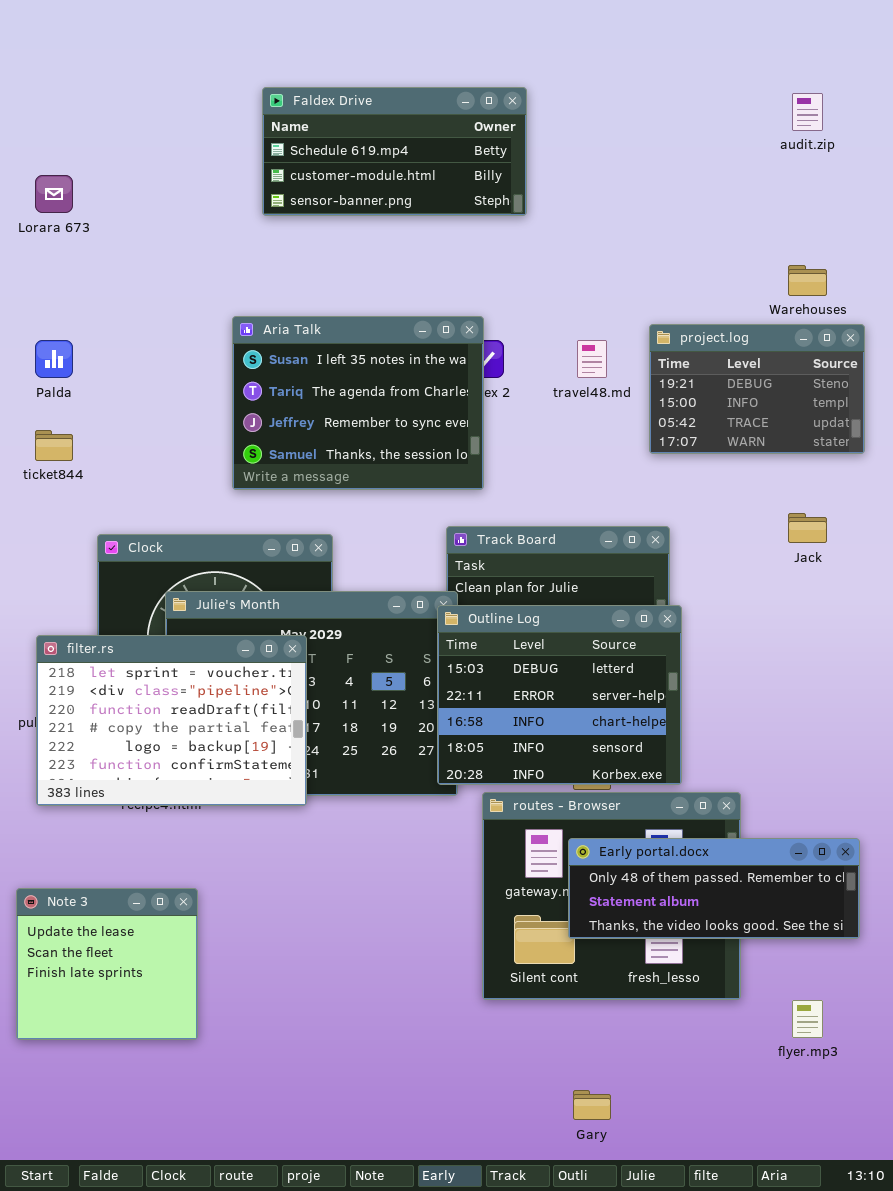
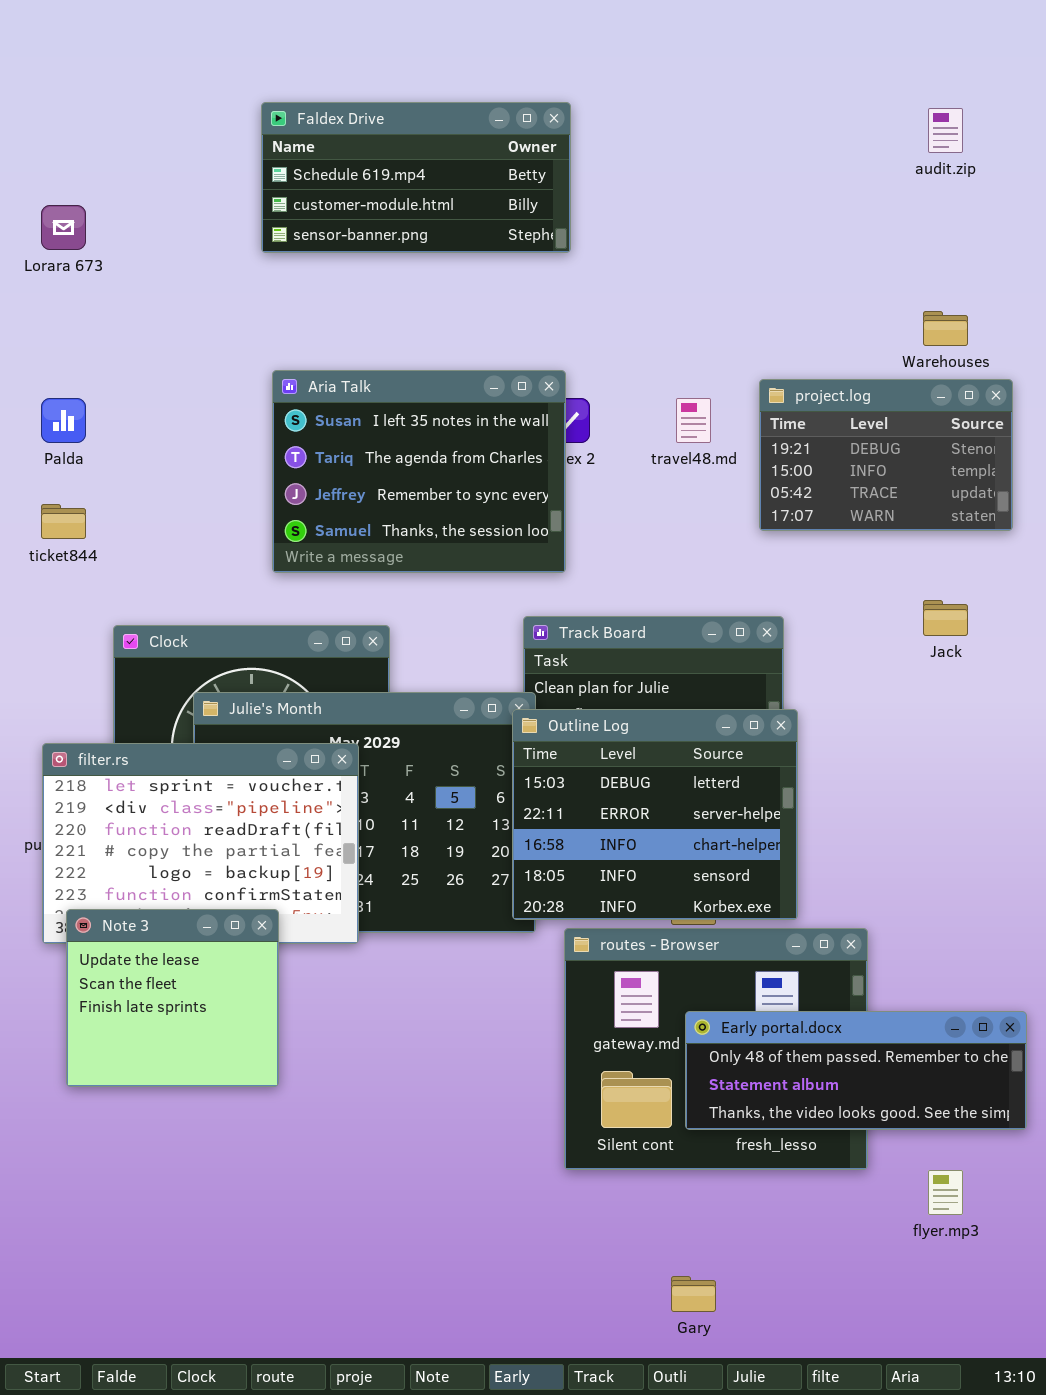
Faldex Drive: [262,87,527,216] -> [261,102,571,253], moved
Early portal.docx: [568,838,860,939] -> [685,1011,1027,1130], moved
Note 3: [16,888,198,1040] -> [66,909,279,1087], moved

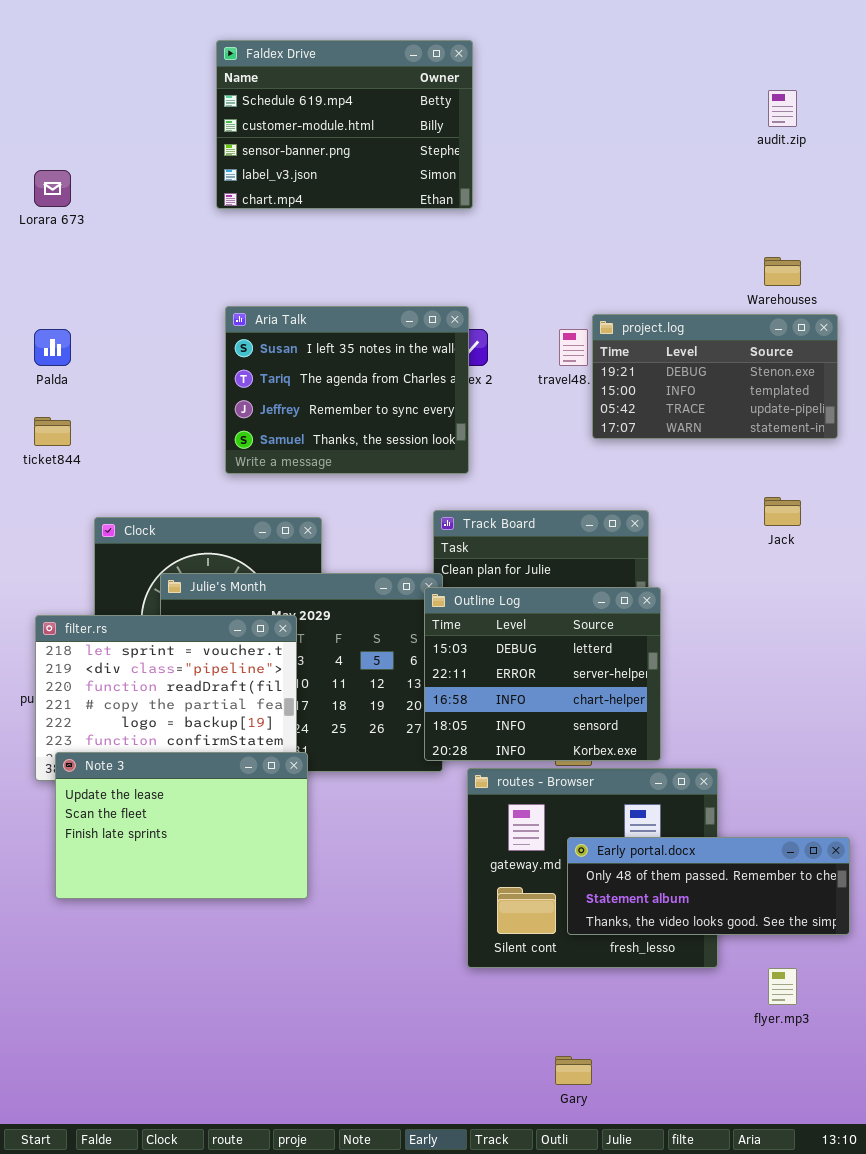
Faldex Drive: [261,102,571,253] -> [216,40,473,209], resized
project.log: [759,379,1013,531] -> [592,314,838,439], resized
Note 3: [66,909,279,1087] -> [55,752,308,899], resized

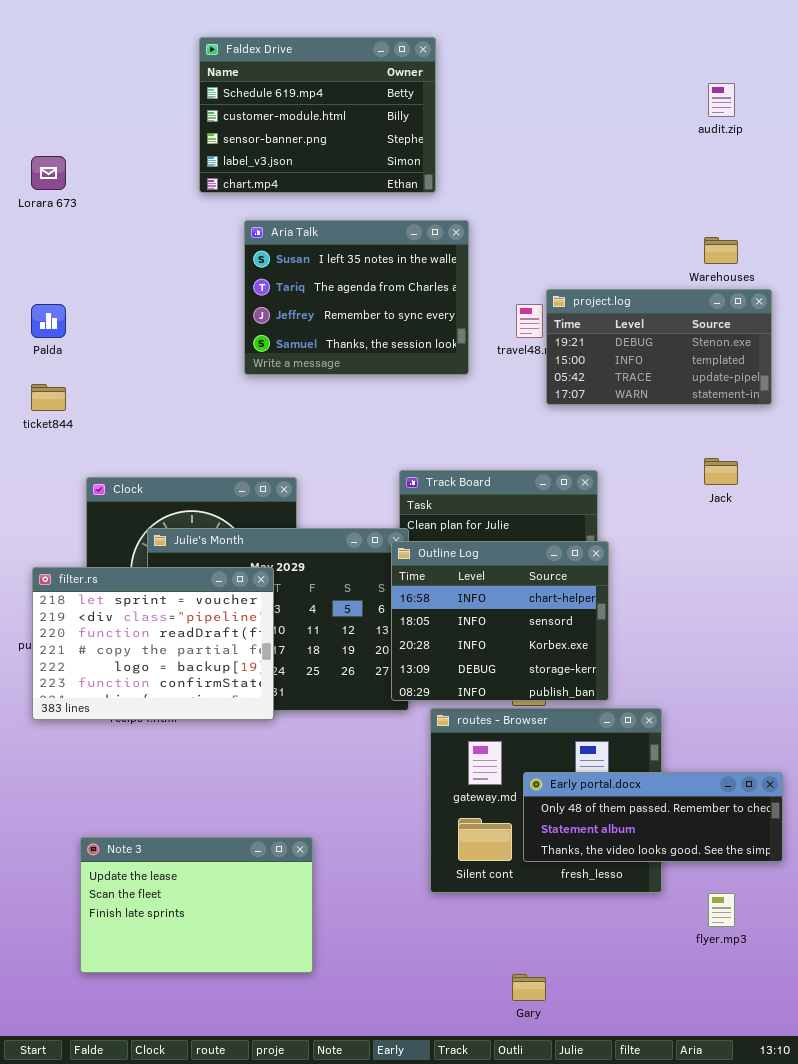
Aria Talk: [225,306,469,474] -> [244,220,469,375], moved
Outline Log: [424,587,661,761] -> [391,541,609,701], scrolled down 2 rows
Note 3: [55,752,308,899] -> [80,837,313,973], moved

